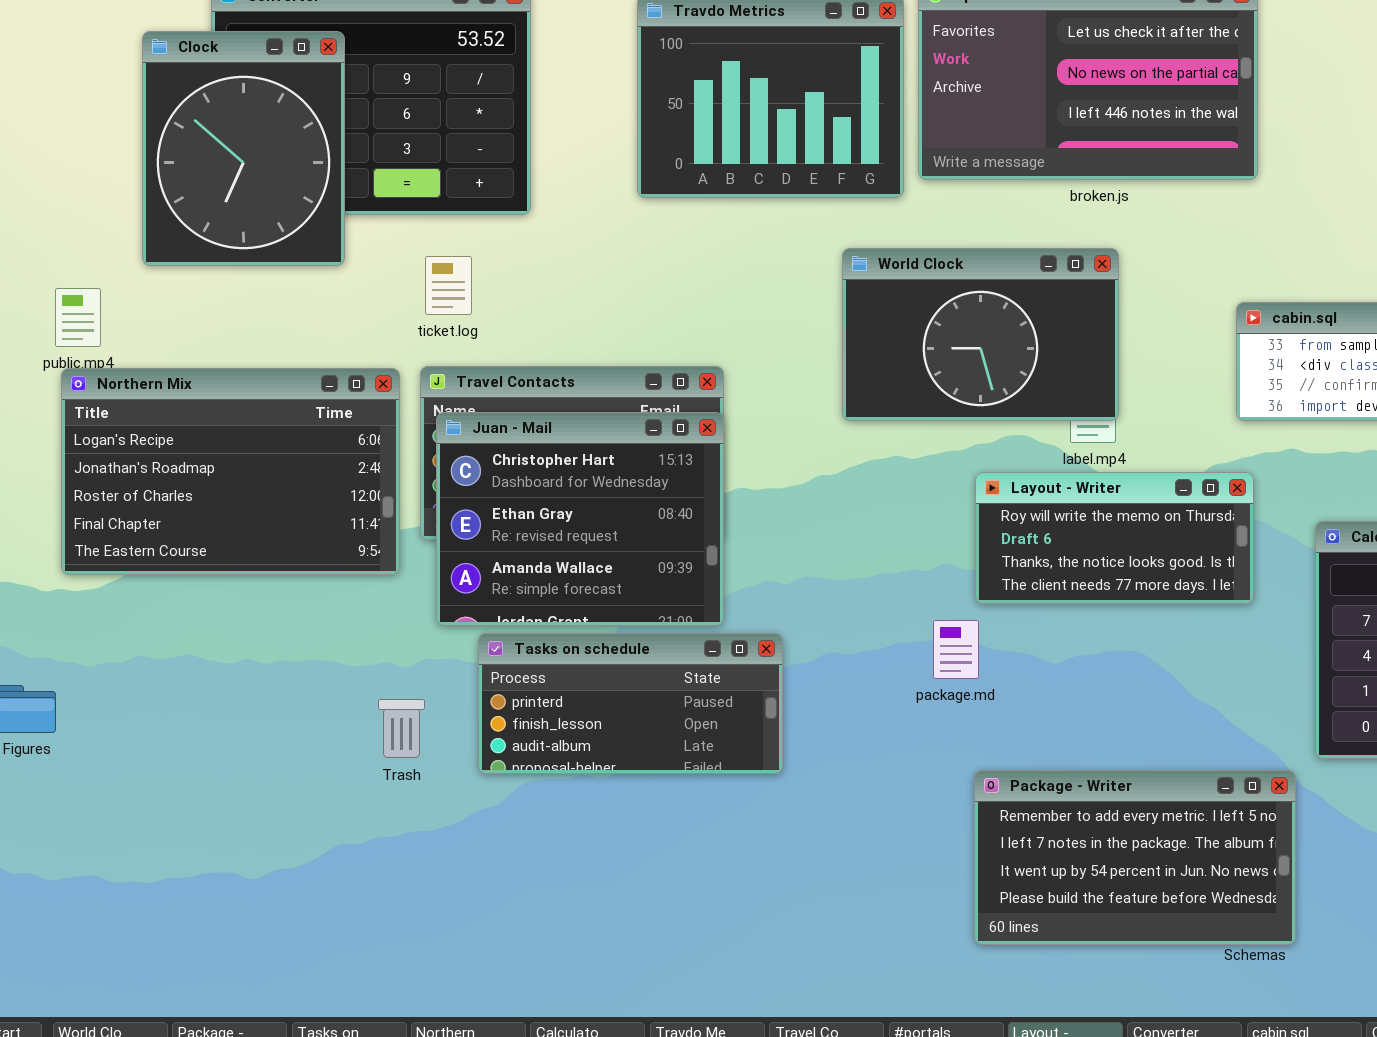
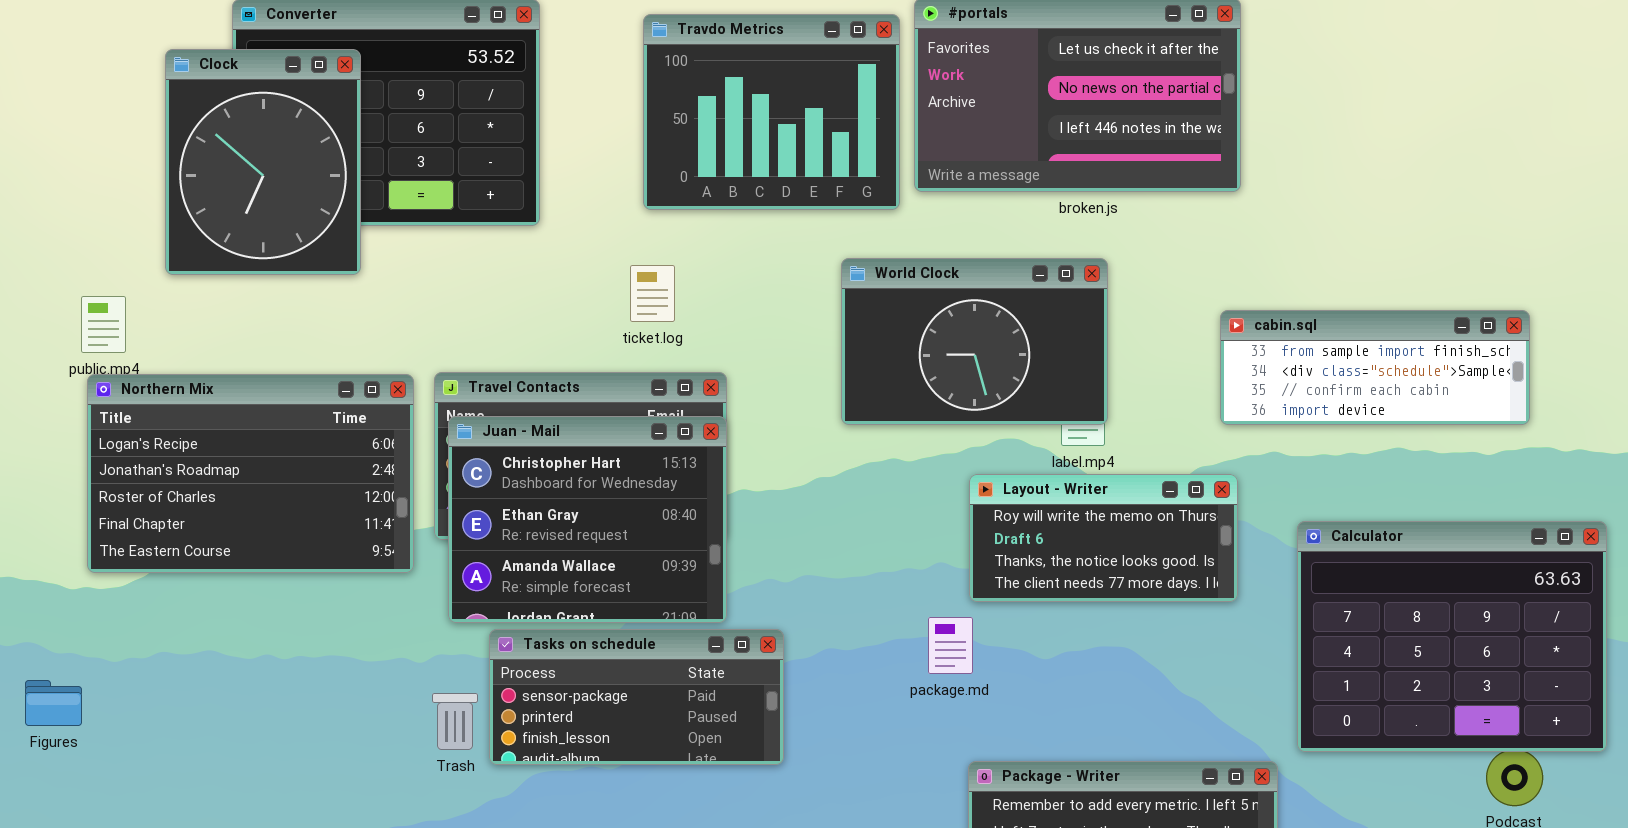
ticket.log: [425,256,472,315] -> [630,265,675,322], moved
Tasks on schedule: [478,633,783,774] -> [489,629,784,765], scrolled up 1 row
Trash: [378,699,425,758] -> [432,693,478,750], moved

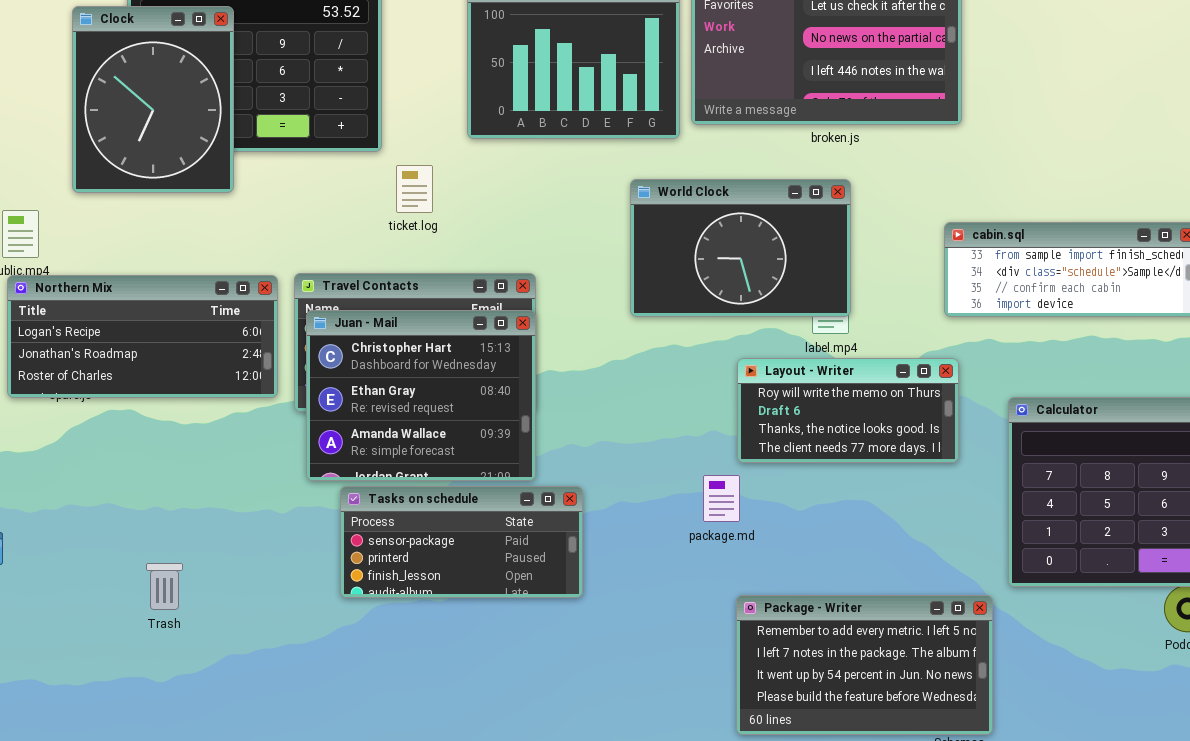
ticket.log: [630,265,675,322] -> [396,165,433,213], moved
Northern Mix: [87,374,414,573] -> [7,275,278,398], resized
Trash: [432,693,478,750] -> [146,563,183,610], moved

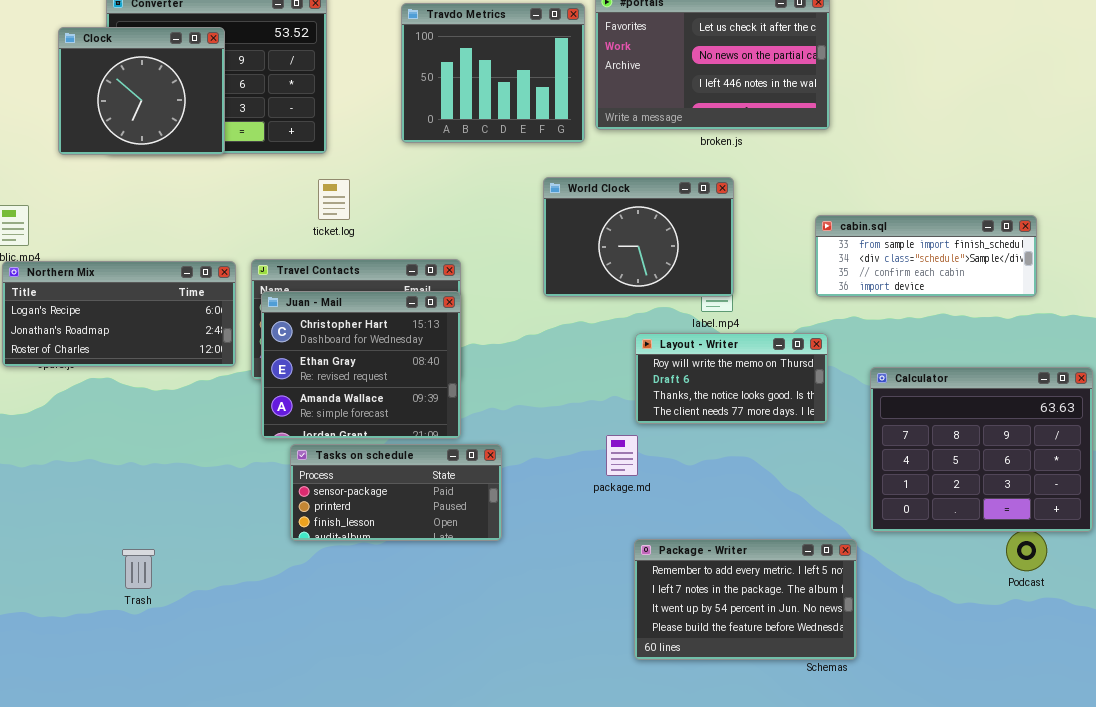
Clock: [72,6,234,193] -> [58,27,225,155], resized
ticket.log: [396,165,433,213] -> [318,179,350,220], moved
Trash: [146,563,183,610] -> [122,549,155,589], moved

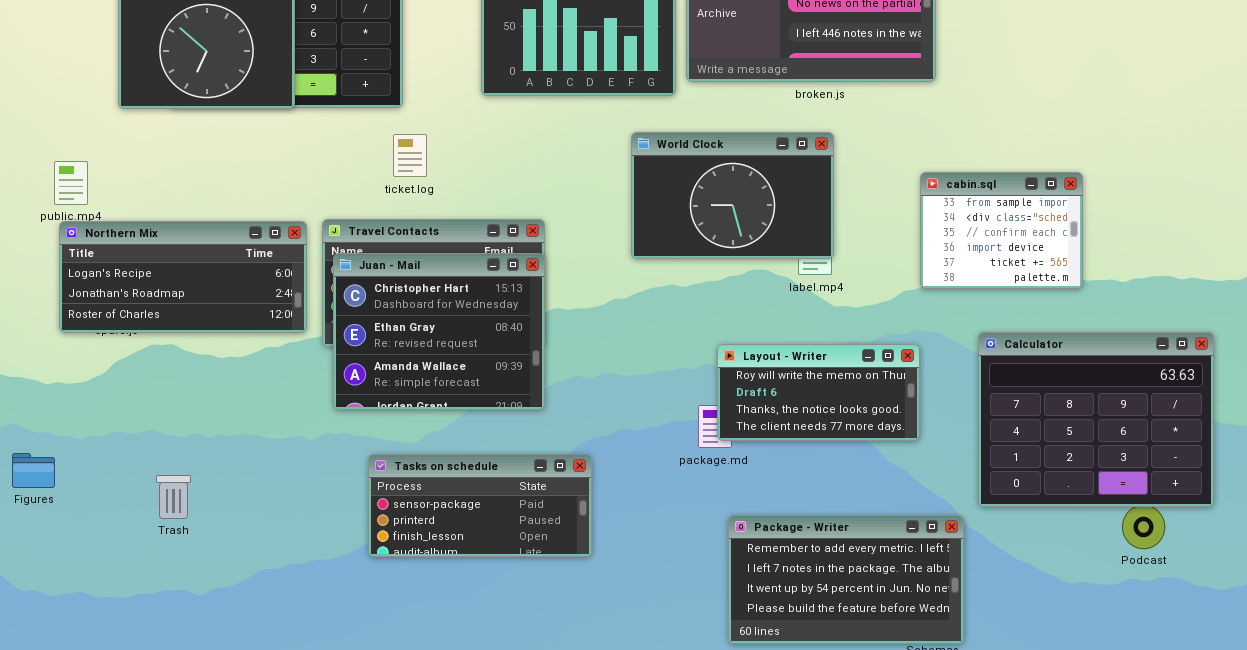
cabin.sql: [815,215,1037,297] -> [920,172,1083,289], resized
Layout - Writer: [635,333,828,424] -> [717,344,920,441], moved
Tasks on schedule: [290,444,502,541] -> [368,454,592,557], moved
Trash: [122,549,155,589] -> [156,475,191,519], moved

